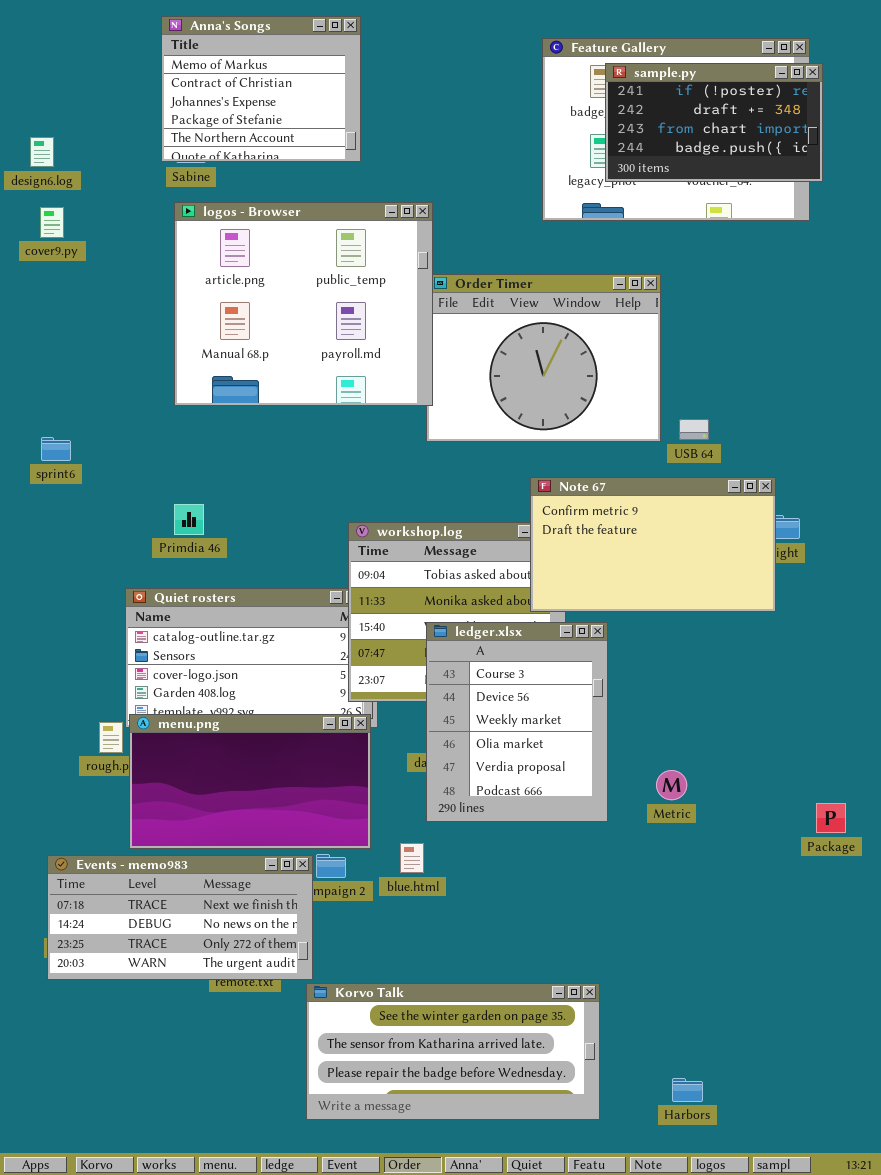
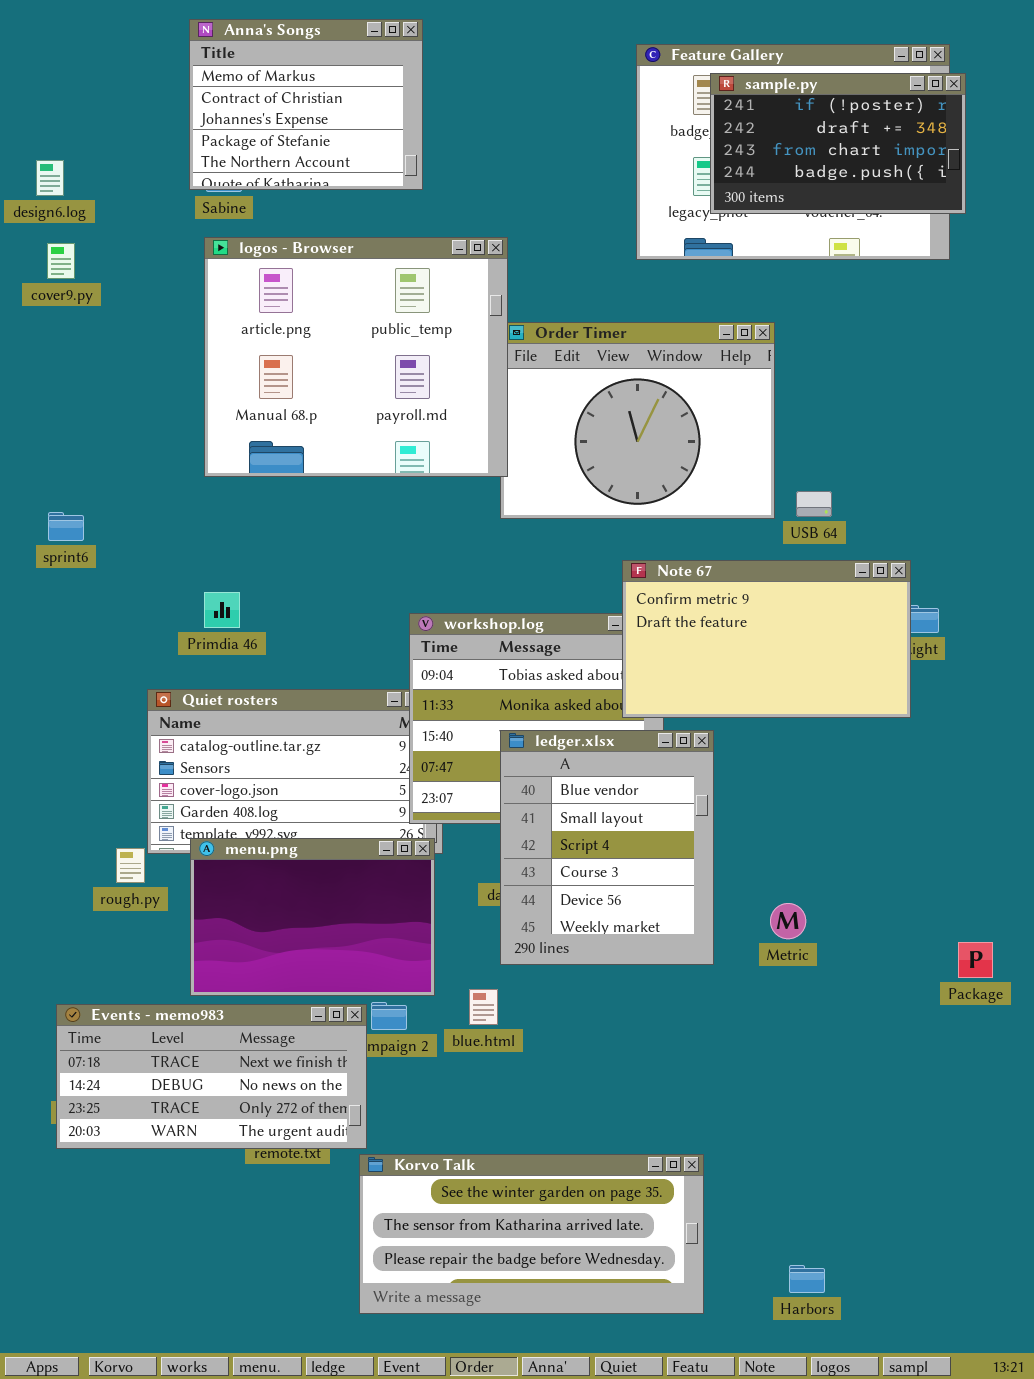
ledger.xlsx: [426,622,608,822] -> [500,730,714,965], scrolled up 3 rows
menu.png: [129,714,371,849] -> [190,838,435,996], resized

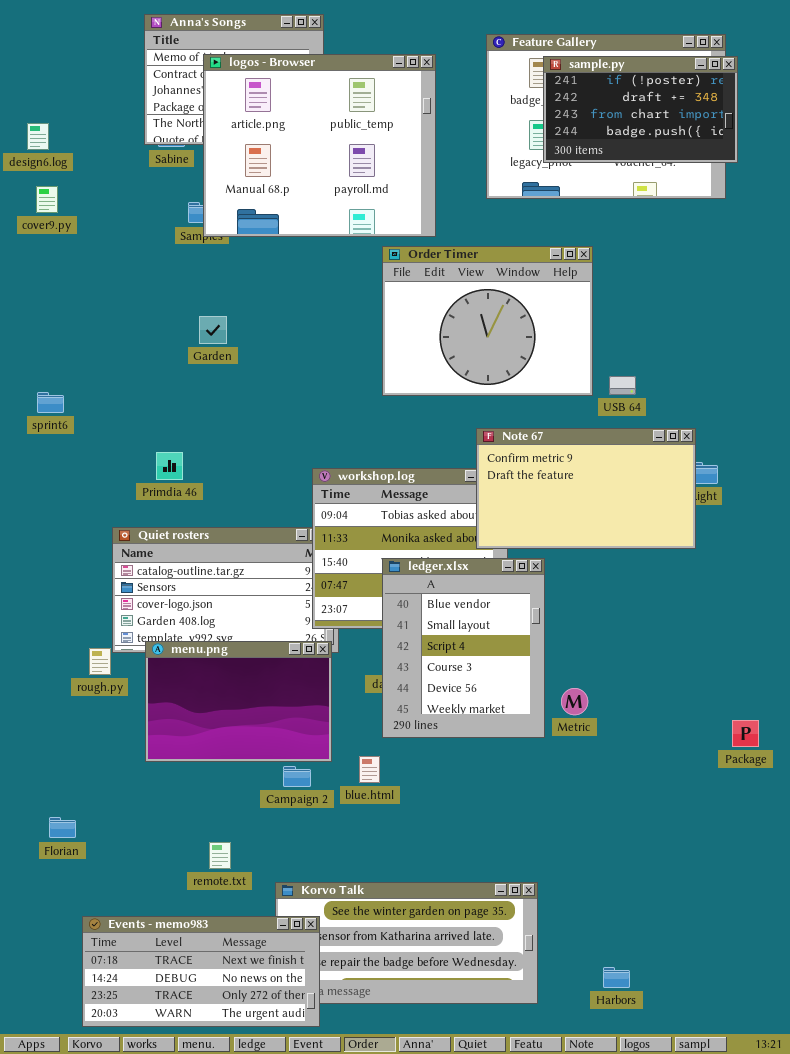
logos - Browser: [204,237,508,477] -> [203,54,436,237], moved
Metric: [770,903,806,939] -> [561,688,588,715], moved
Events - memo983: [56,1004,367,1149] -> [82,916,320,1027], moved

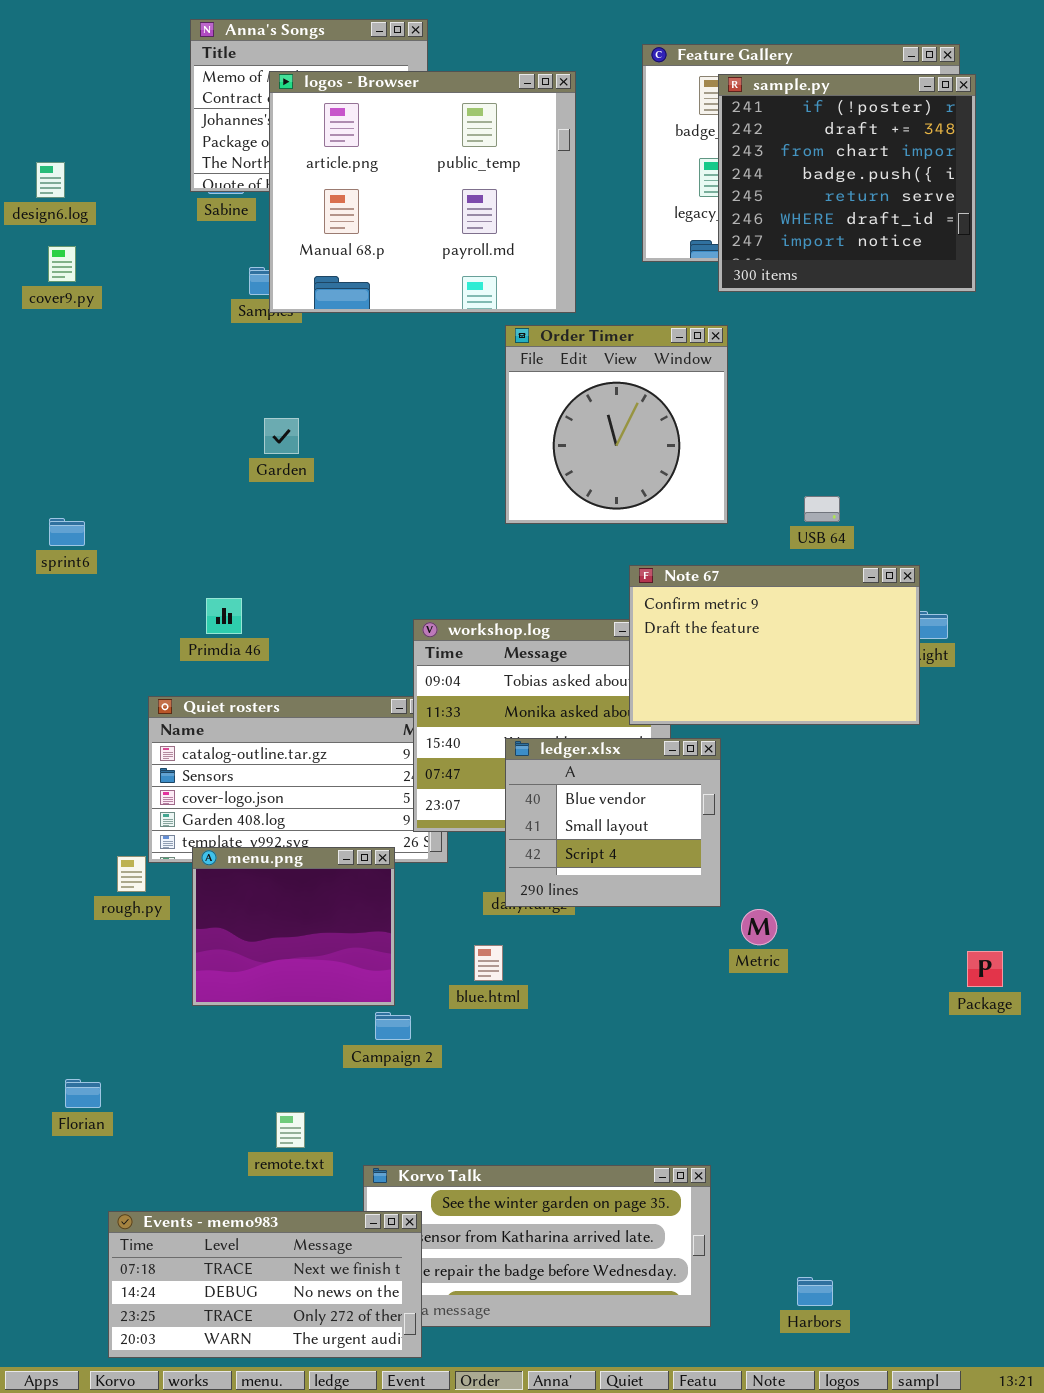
sample.py: [543,56,738,163] -> [718,74,976,292], resized
Order Timer: [382,246,593,396] -> [505,325,728,524], resized
ledger.xlsx: [382,558,545,738] -> [505,738,721,907], resized
menu.png: [145,641,332,762] -> [192,847,395,1006], resized
blue.html: [359,756,380,783] -> [474,945,503,981], moved

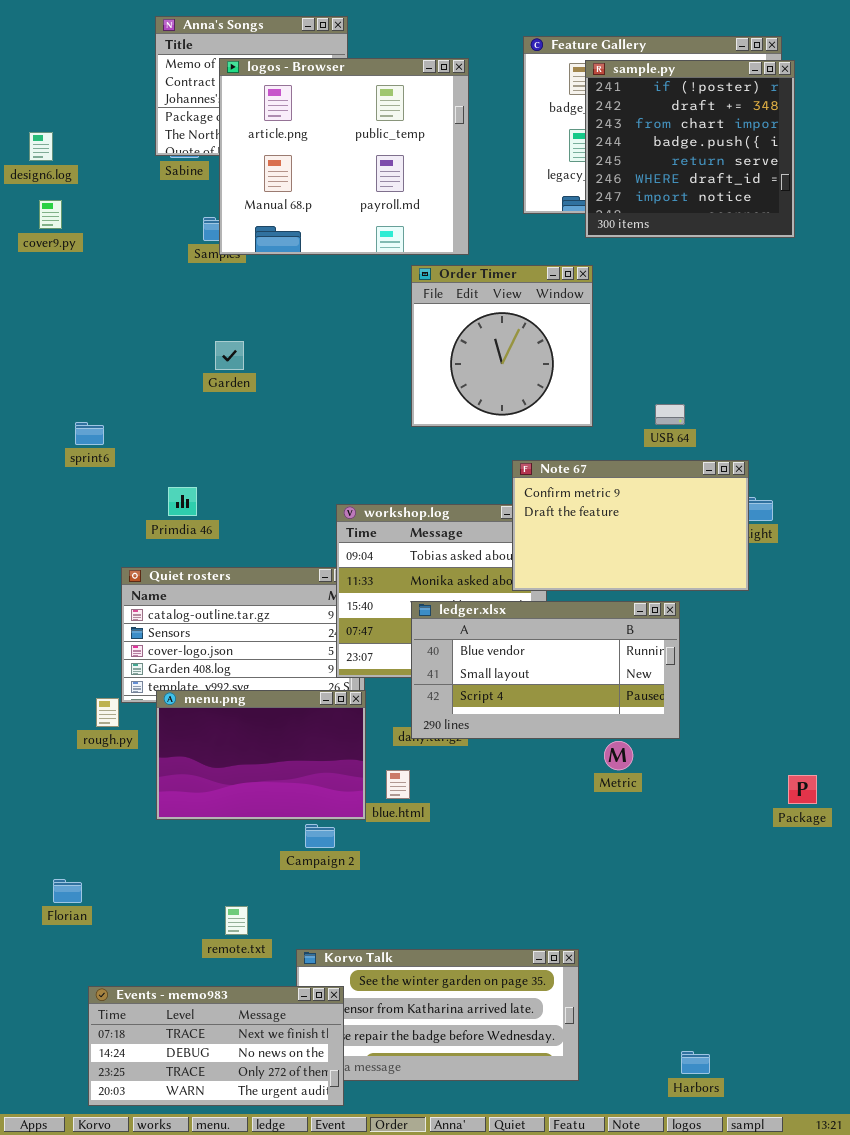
sprint6: [49,518,85,546] -> [75,422,104,445], moved
ledger.xlsx: [505,738,721,907] -> [411,601,680,739], resized
menu.png: [192,847,395,1006] -> [156,690,366,820], resized
Harbors: [797,1277,833,1306] -> [681,1051,710,1074], moved

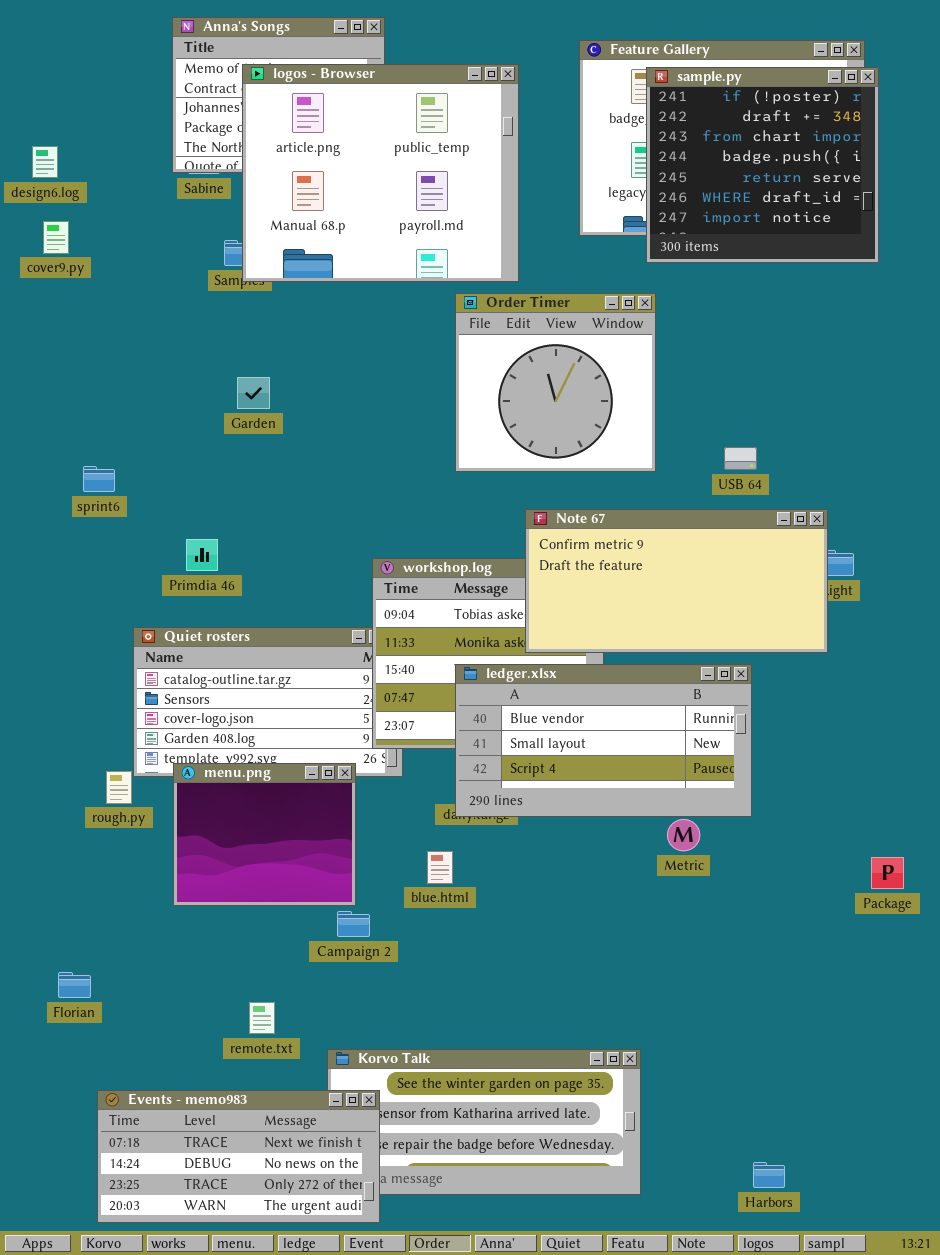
Note 67: [512,460,749,591] -> [525,509,828,653], resized
menu.png: [156,690,366,820] -> [173,763,356,906], resized

